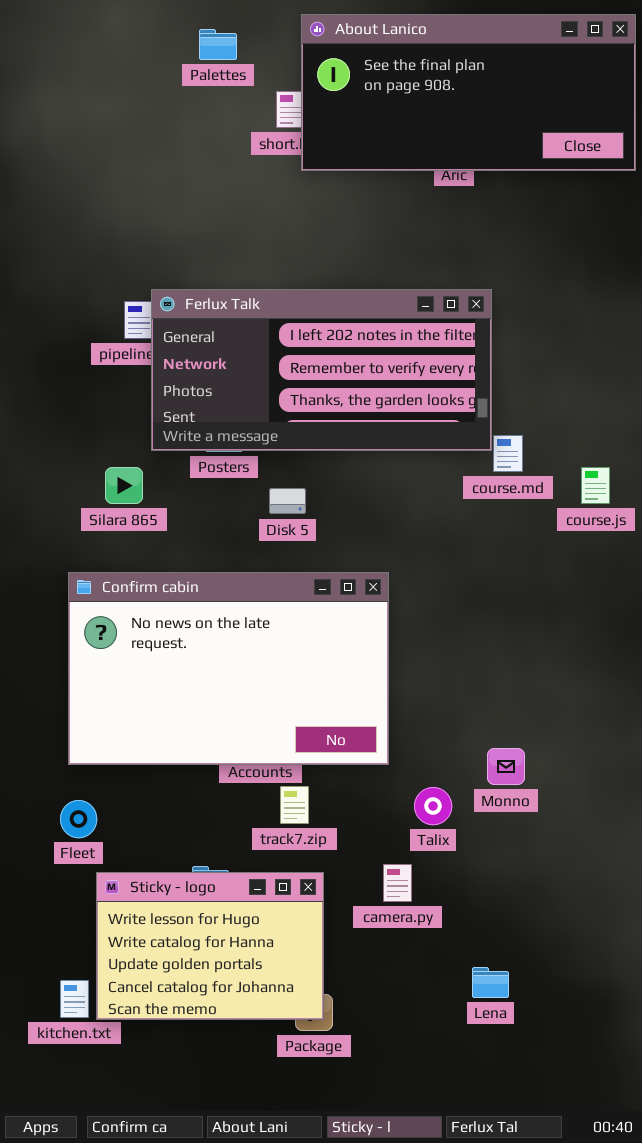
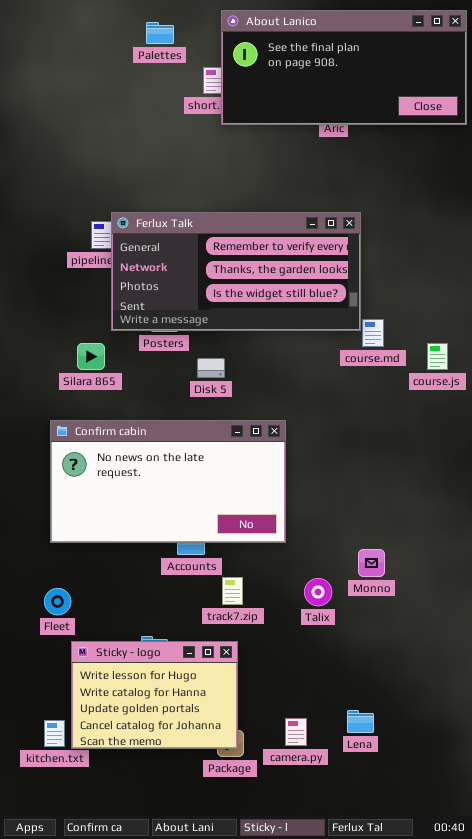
Ferlux Talk: [151,289,492,451] -> [111,212,361,331], scrolled down 1 row
Confirm cabin: [68,572,389,765] -> [50,420,286,543], resized
track7.zip: [280,786,309,824] -> [222,577,243,605], moved
camera.py: [383,864,412,902] -> [285,718,307,746], moved

